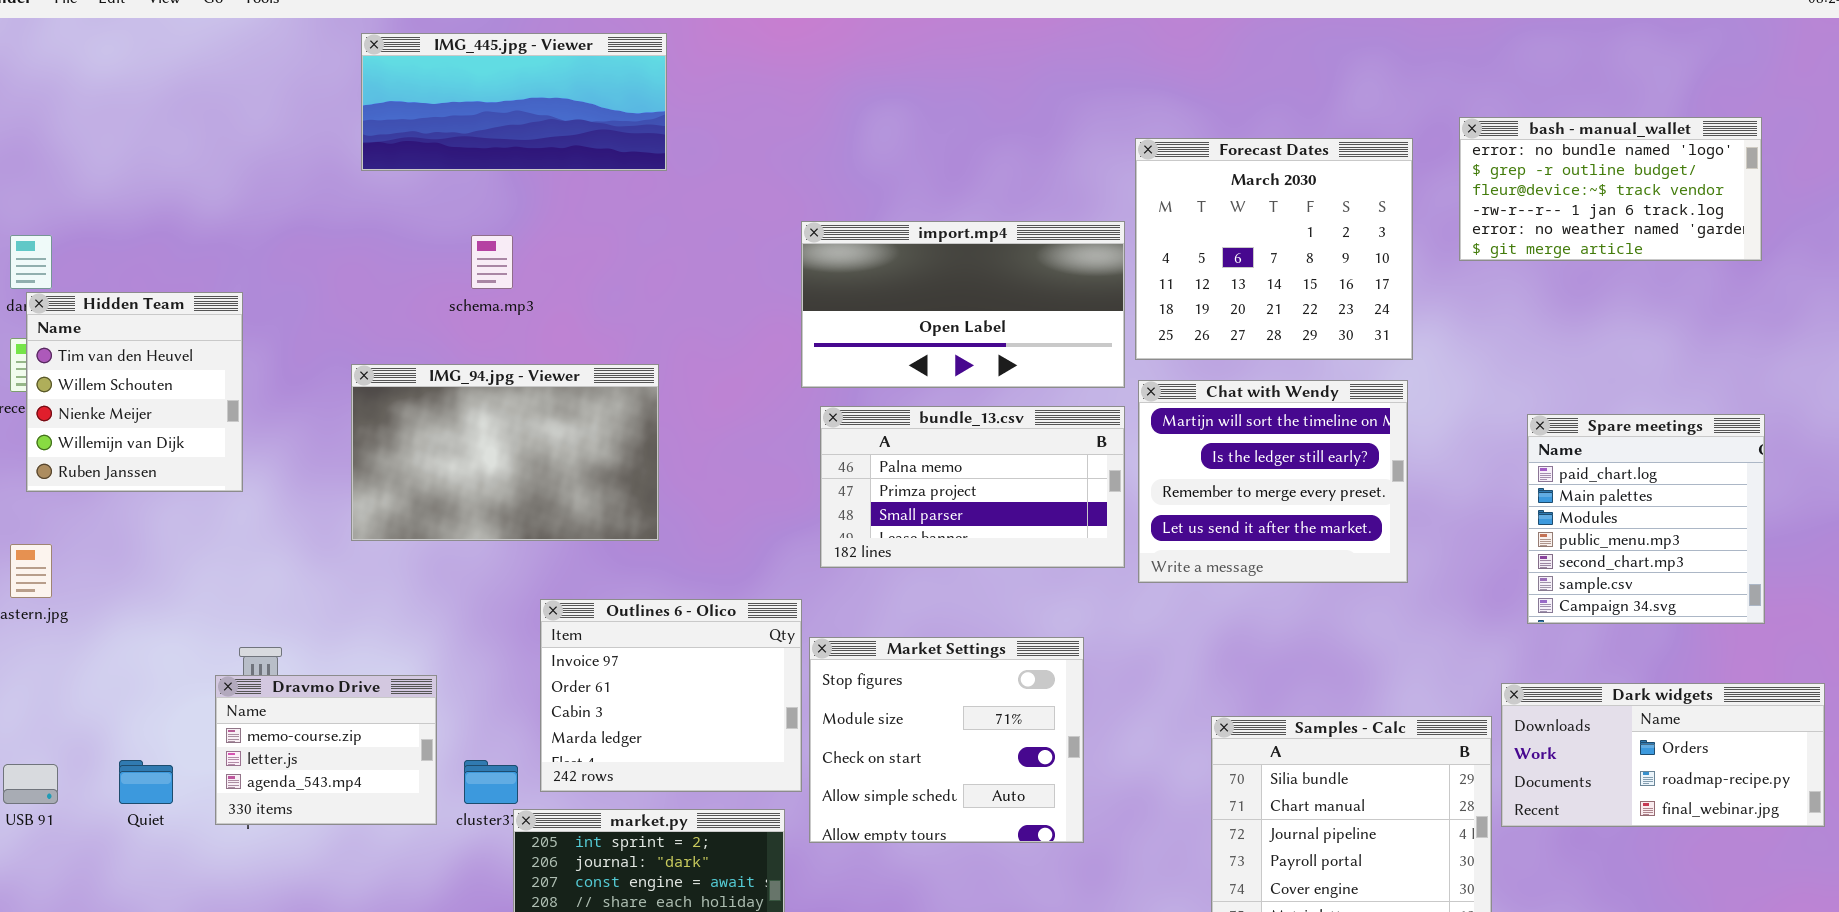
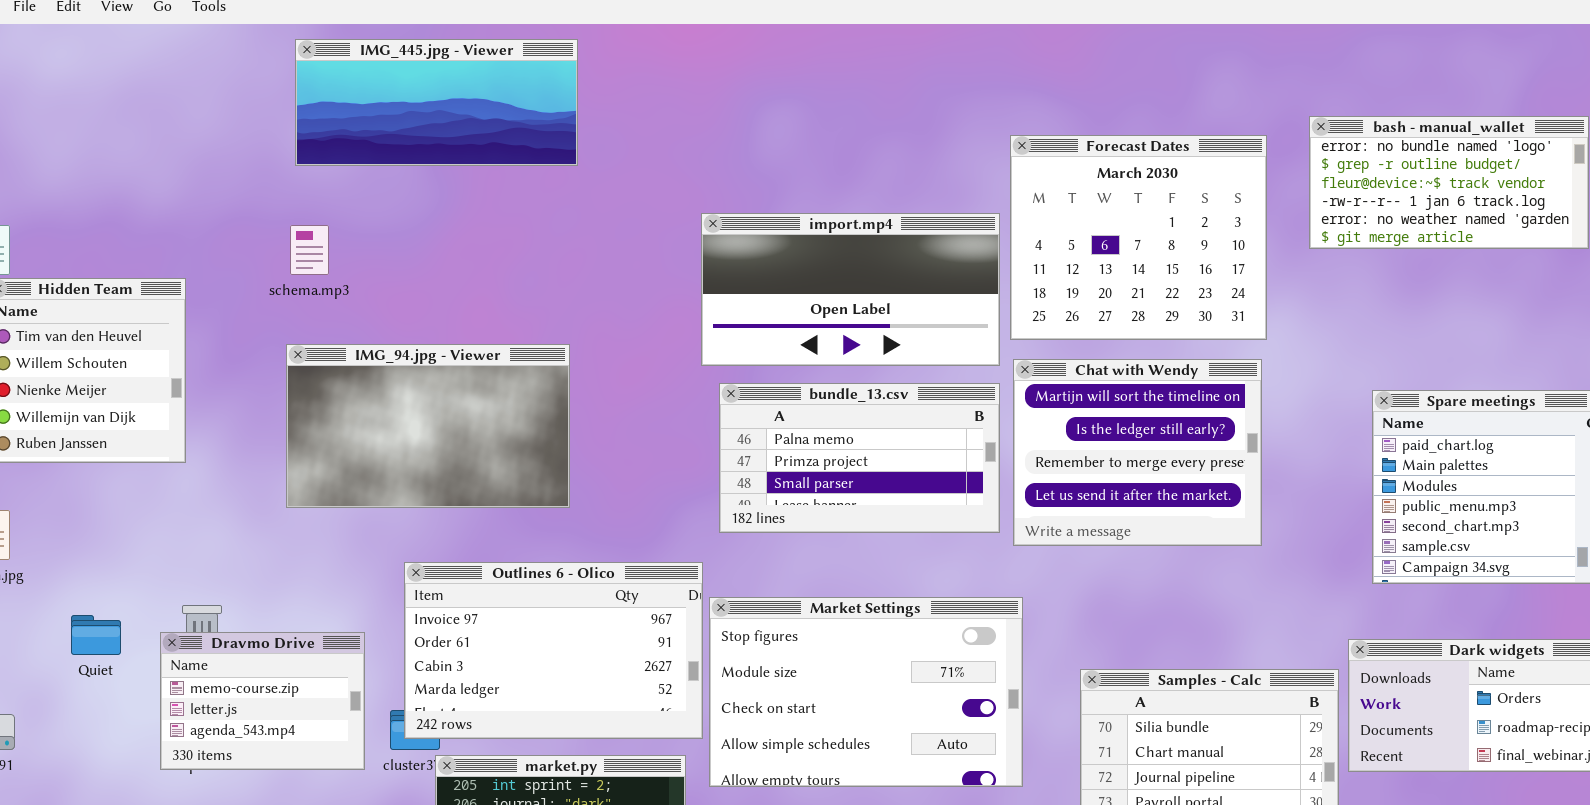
schema.mp3: [471,235,513,289] -> [290,225,329,275], moved
Outlines 6 - Olico: [540,599,802,792] -> [404,562,703,739], resized
Market Settings: [809,637,1084,843] -> [709,597,1023,787], resized
Quiet: [119,760,173,804] -> [71,615,121,655], moved

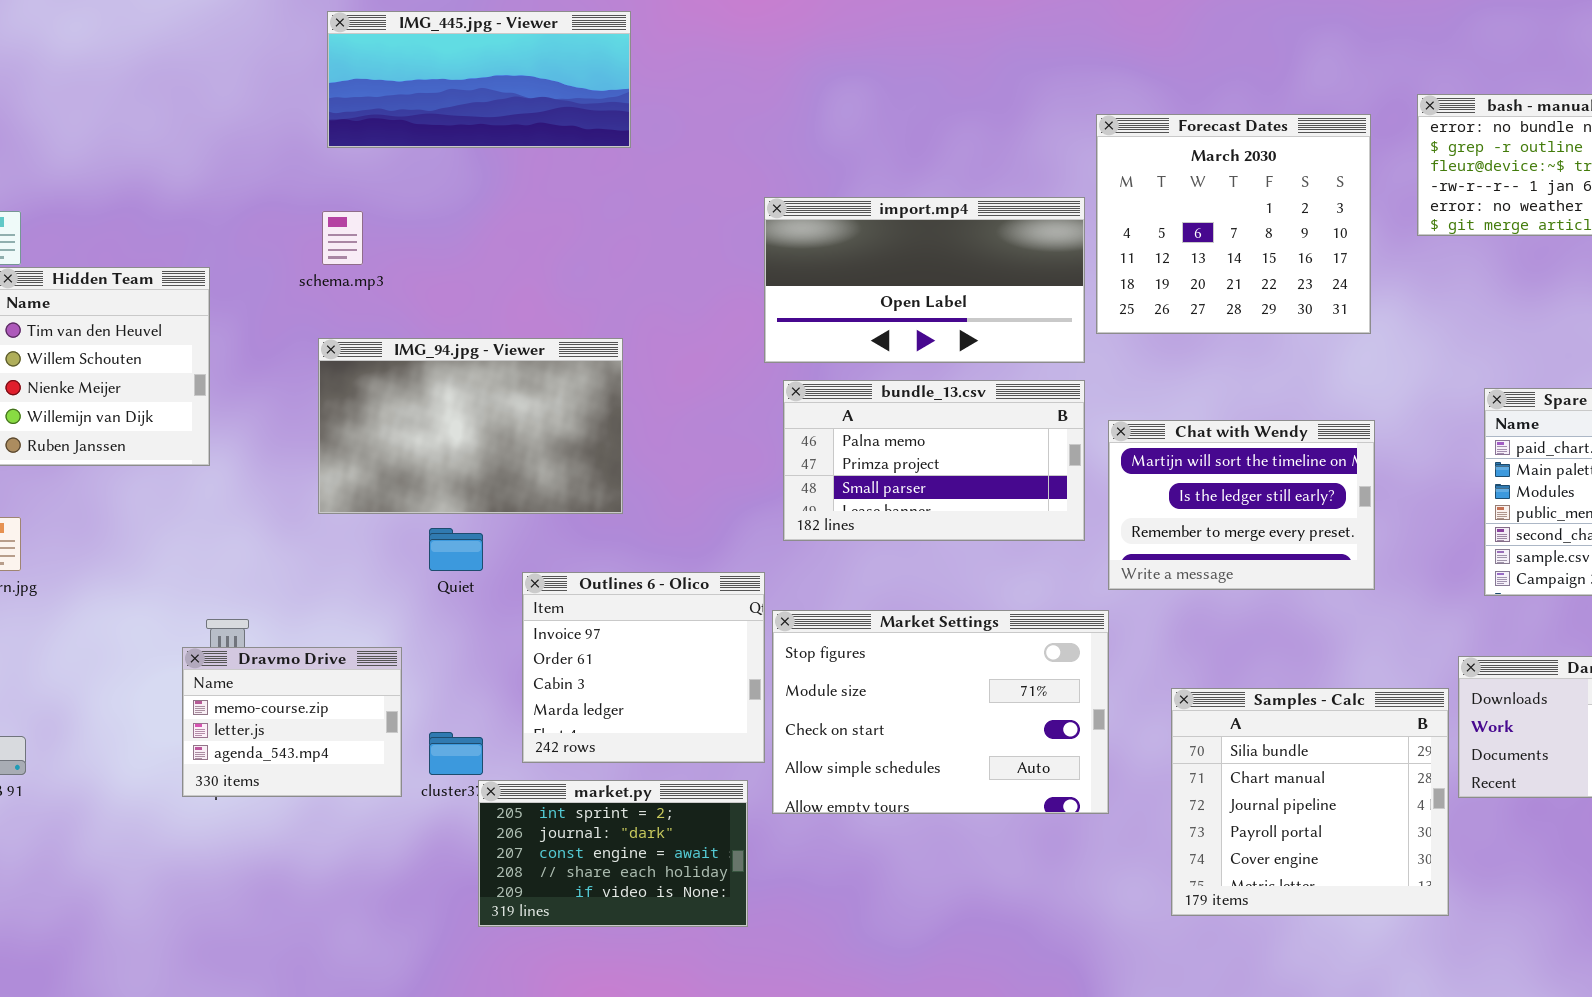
Chat with Wendy: [1013,359,1262,546] -> [1108,420,1375,590], moved, resized
Outlines 6 - Olico: [404,562,703,739] -> [522,572,765,763], resized
Quiet: [71,615,121,655] -> [429,528,483,571], moved

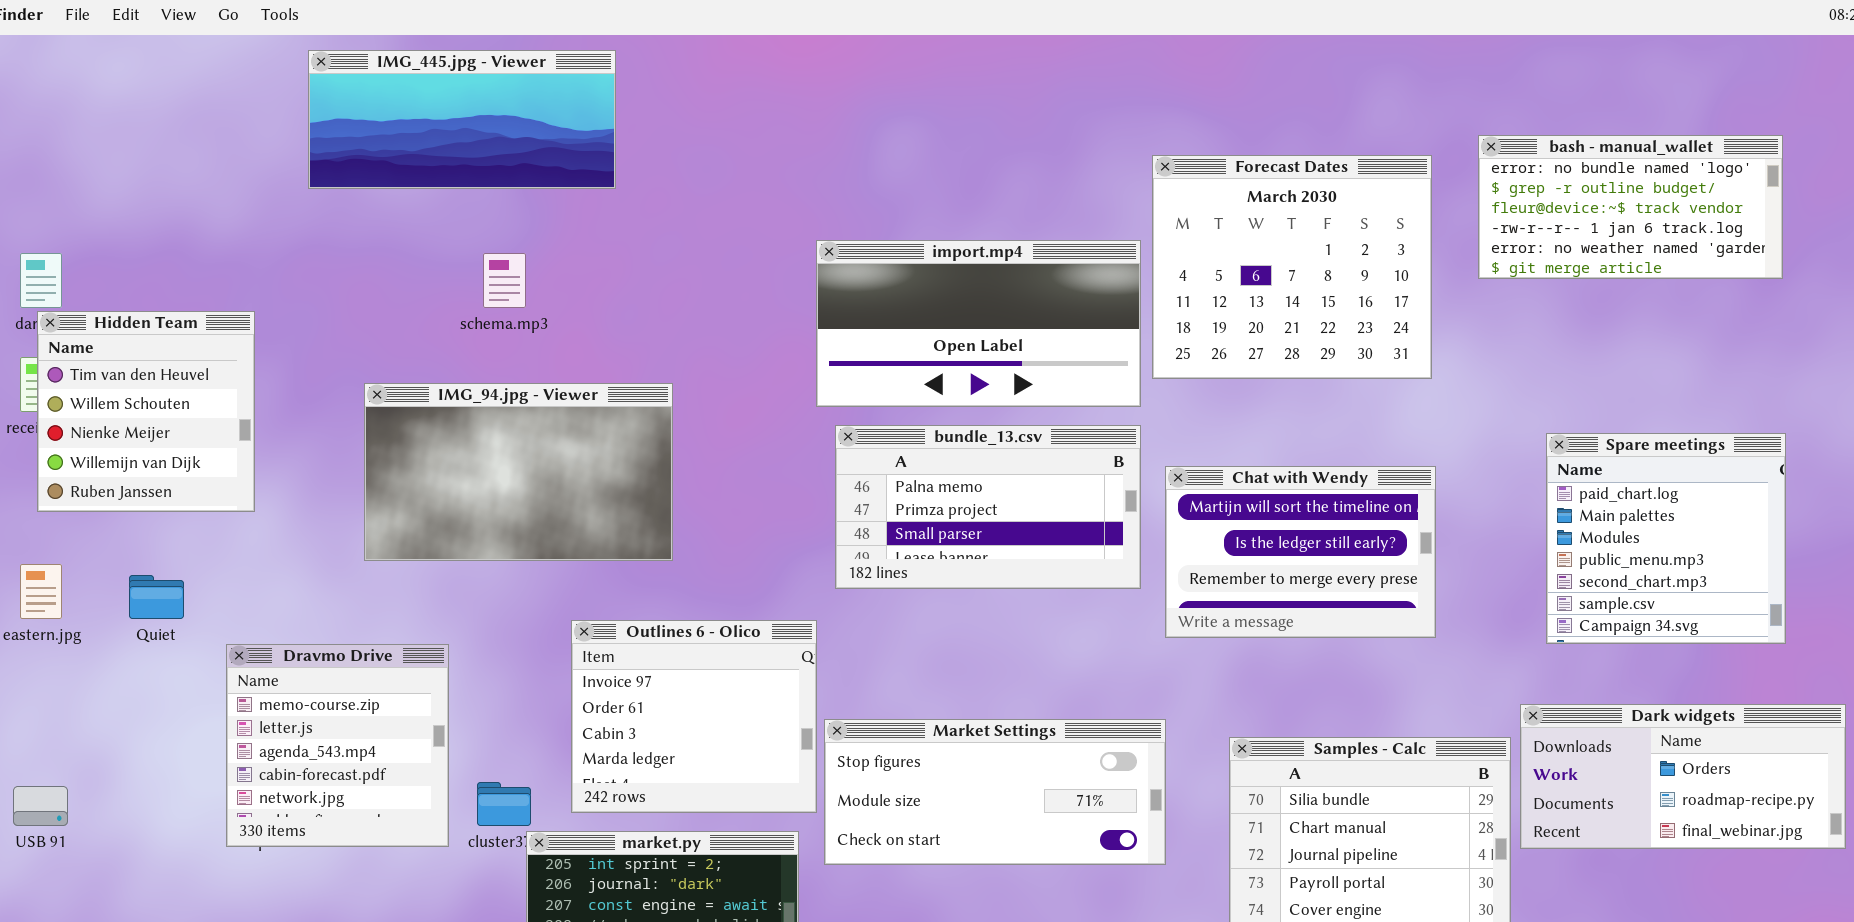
IMG_445.jpg - Viewer: [327,11,631,148] -> [308,50,616,189], moved
schema.mp3: [322,211,363,265] -> [483,253,526,308], moved
Quiet: [429,528,483,571] -> [129,575,184,619], moved
Market Settings: [772,610,1109,814] -> [824,719,1166,865], resized
Dravmo Drive: [182,647,402,797] -> [226,644,449,847], resized

